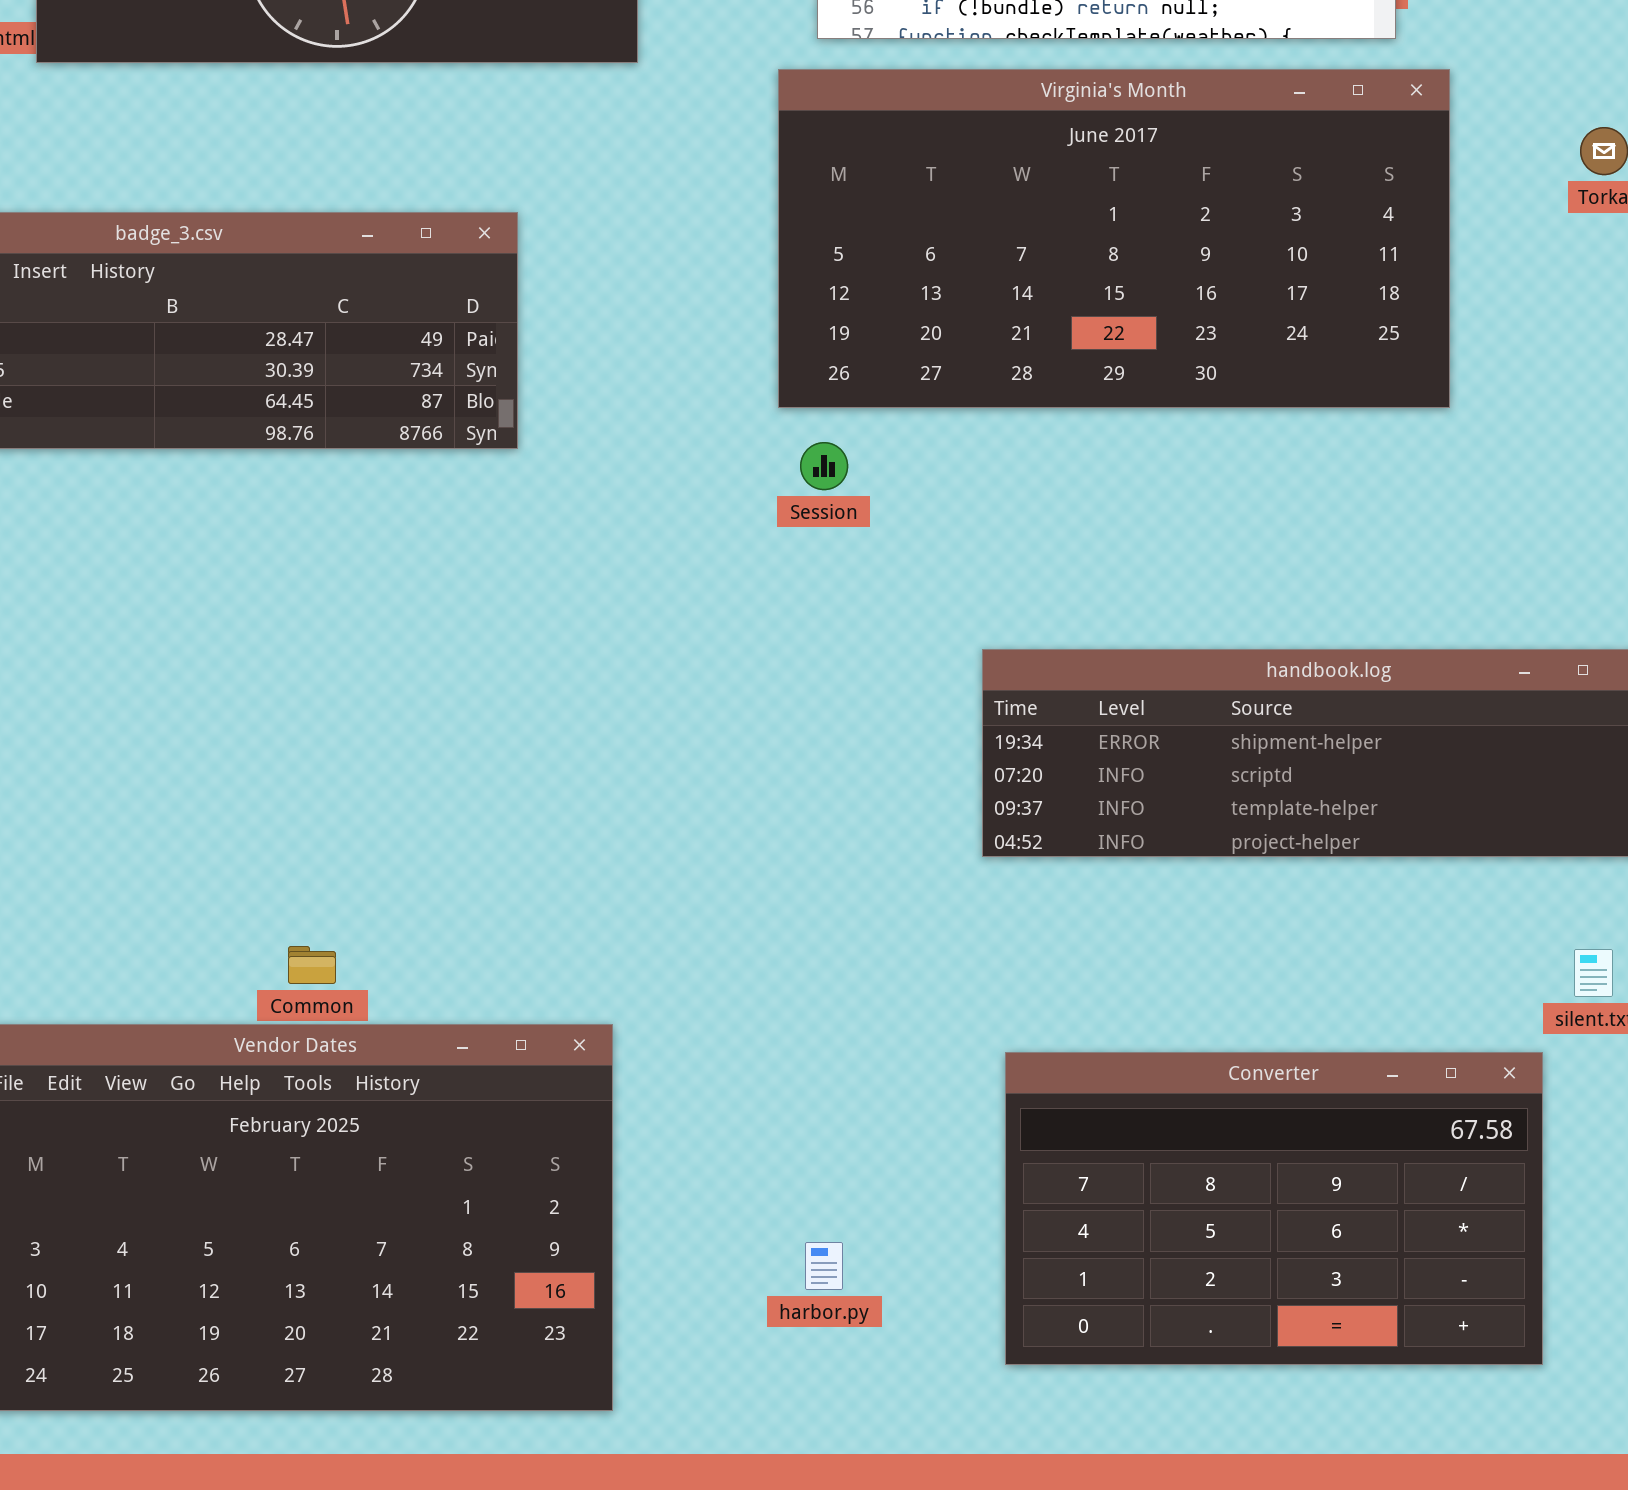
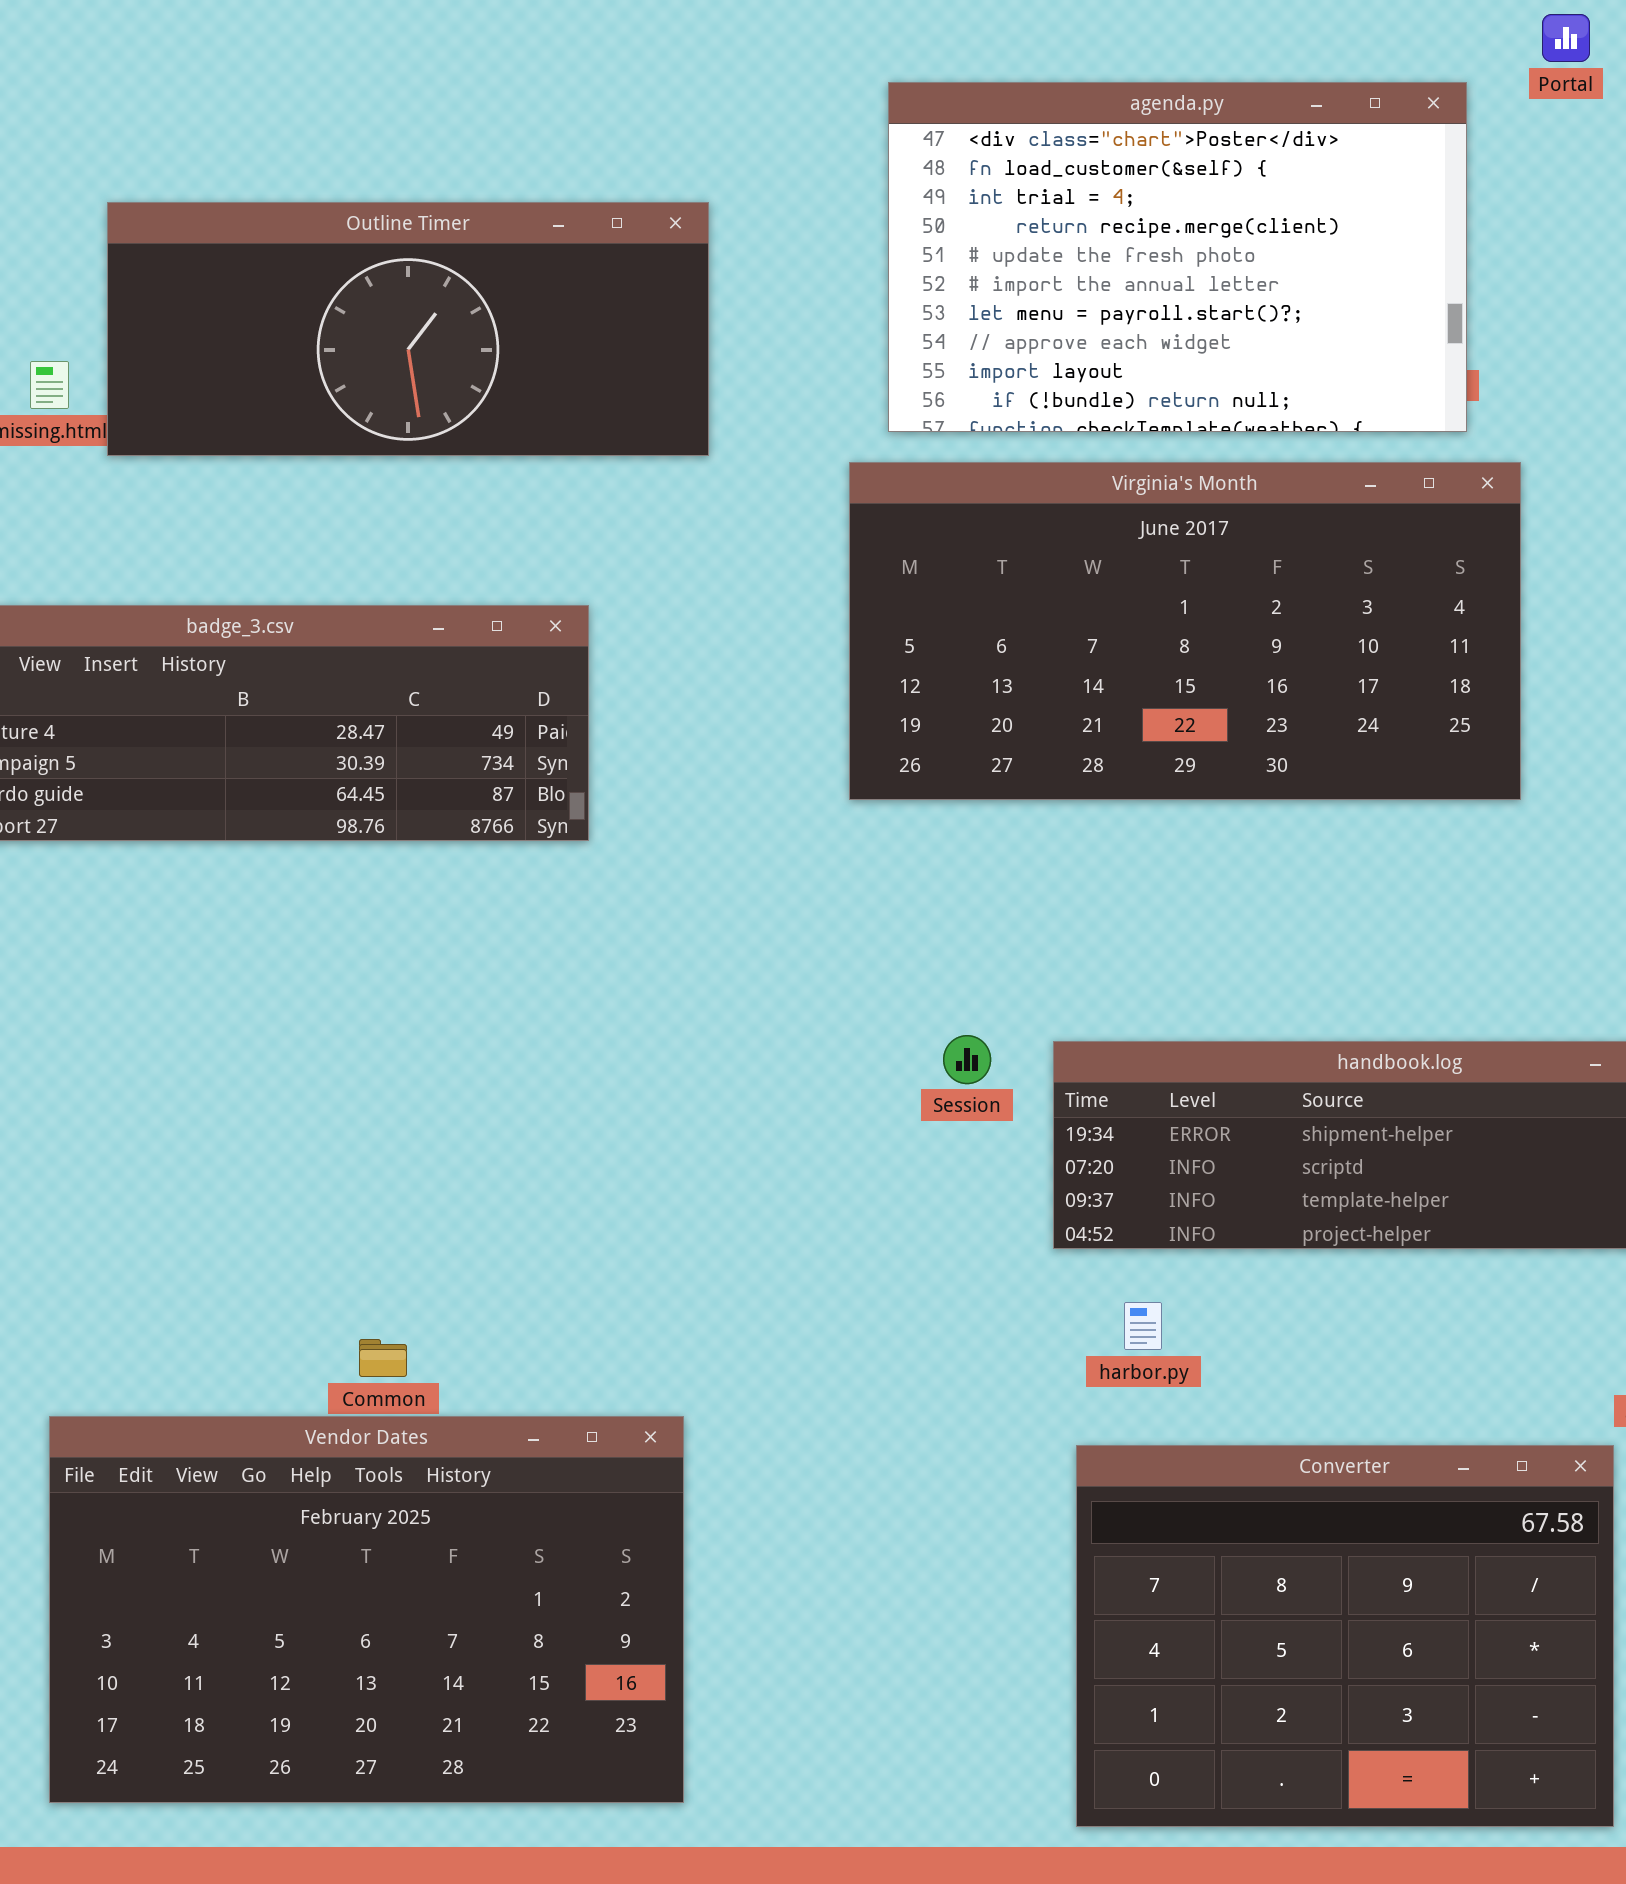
Session: [800,442,848,490] -> [943,1035,991,1084], moved
Converter: [1005,1052,1543,1365] -> [1076,1445,1614,1827], resized
harbor.py: [805,1242,843,1290] -> [1124,1302,1162,1350], moved

